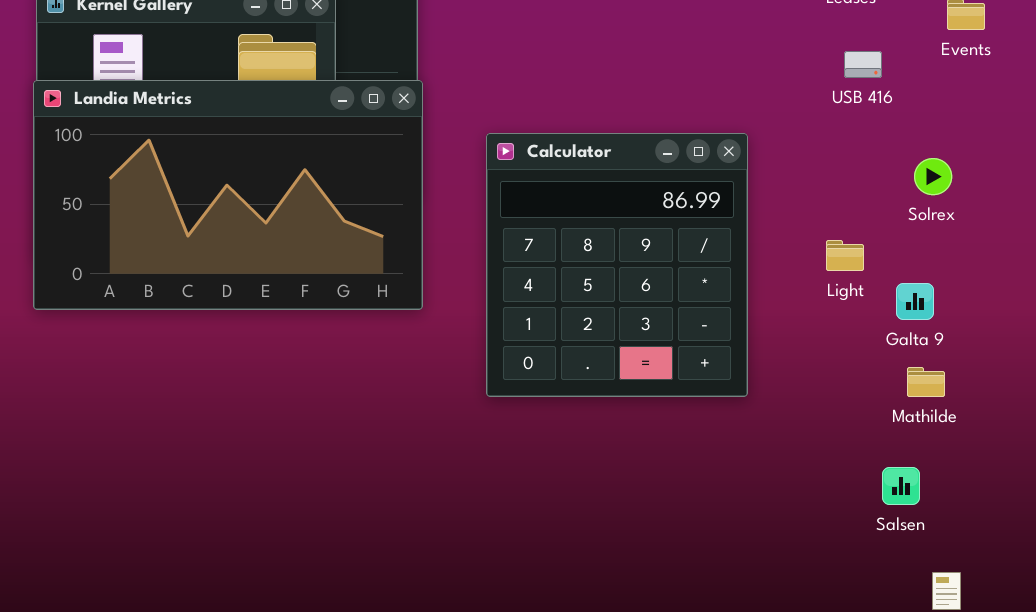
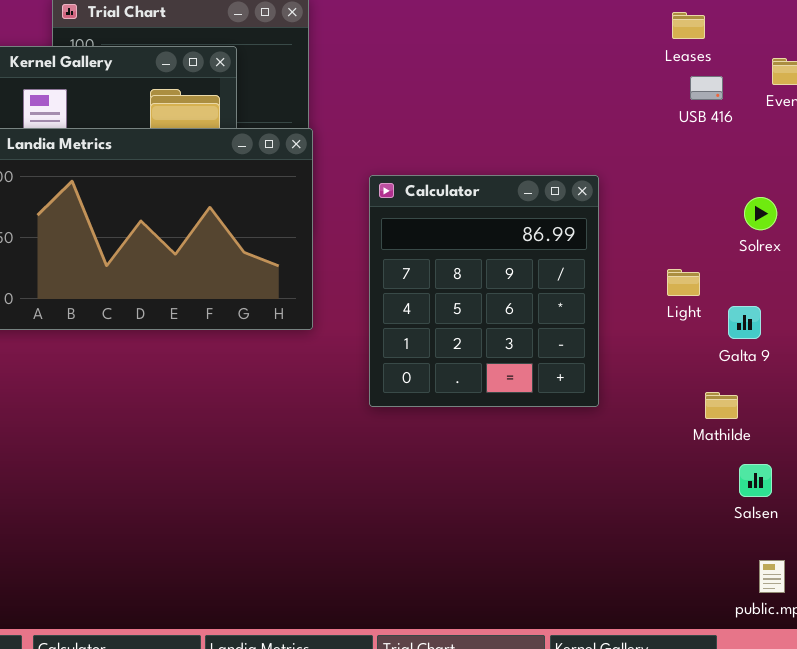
USB 416: [844,51,882,78] -> [690,76,723,100], moved
Mathilde: [907,367,945,397] -> [705,392,738,419], moved
Salsen: [882,467,920,505] -> [739,464,772,497], moved

